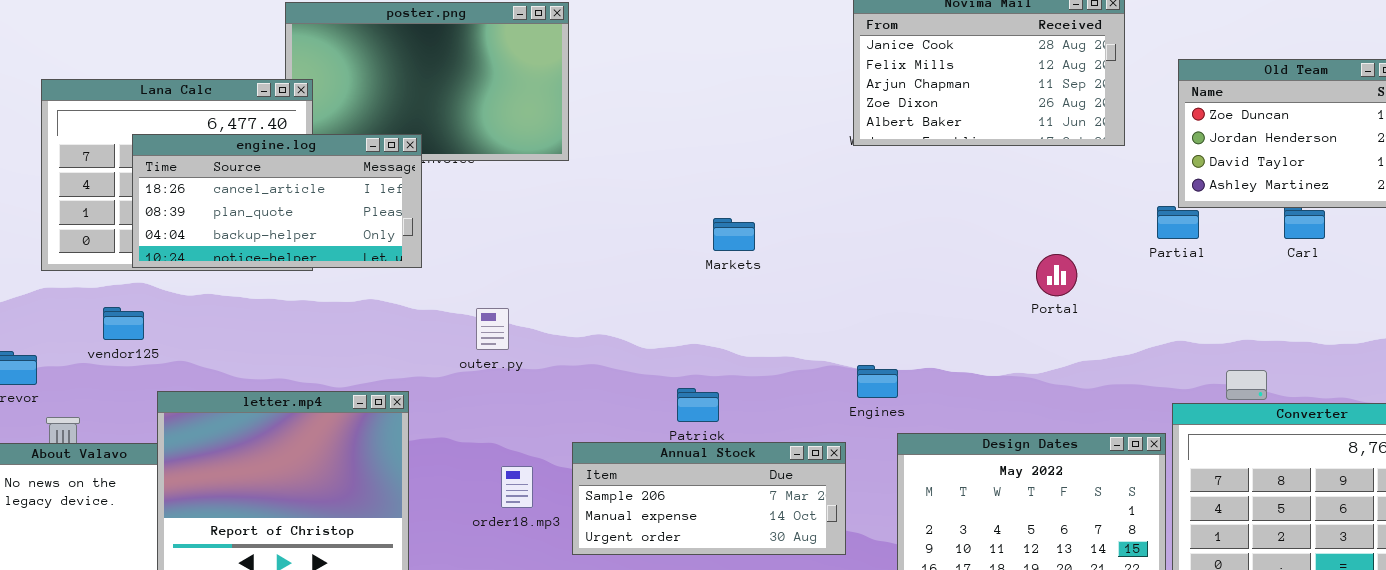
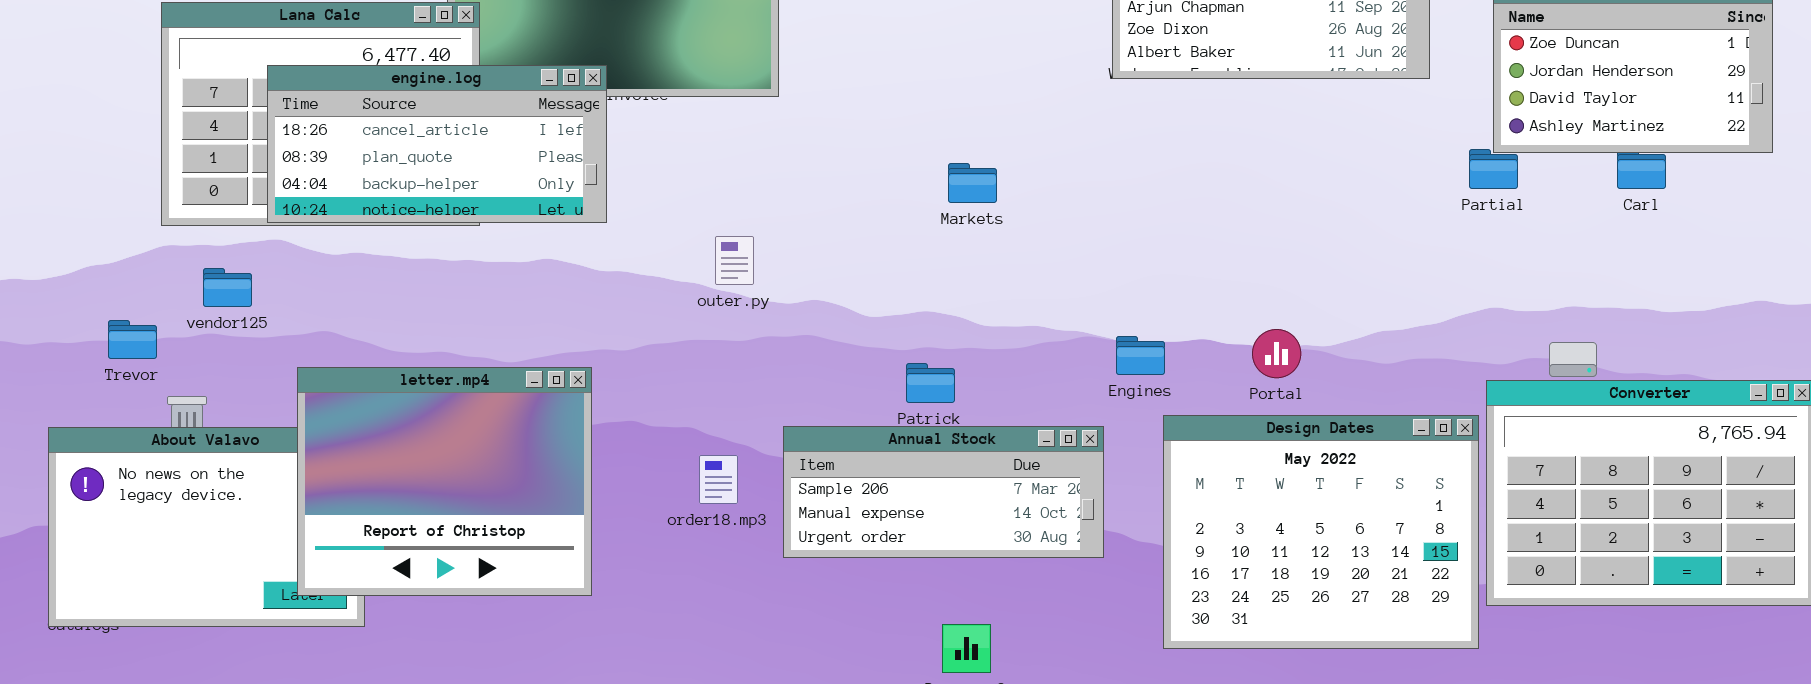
Portal: [1036,254,1077,296] -> [1252,329,1301,378], moved
vendor125: [103,307,144,340] -> [203,268,252,307], moved
outer.py: [476,308,509,350] -> [715,236,754,285], moved

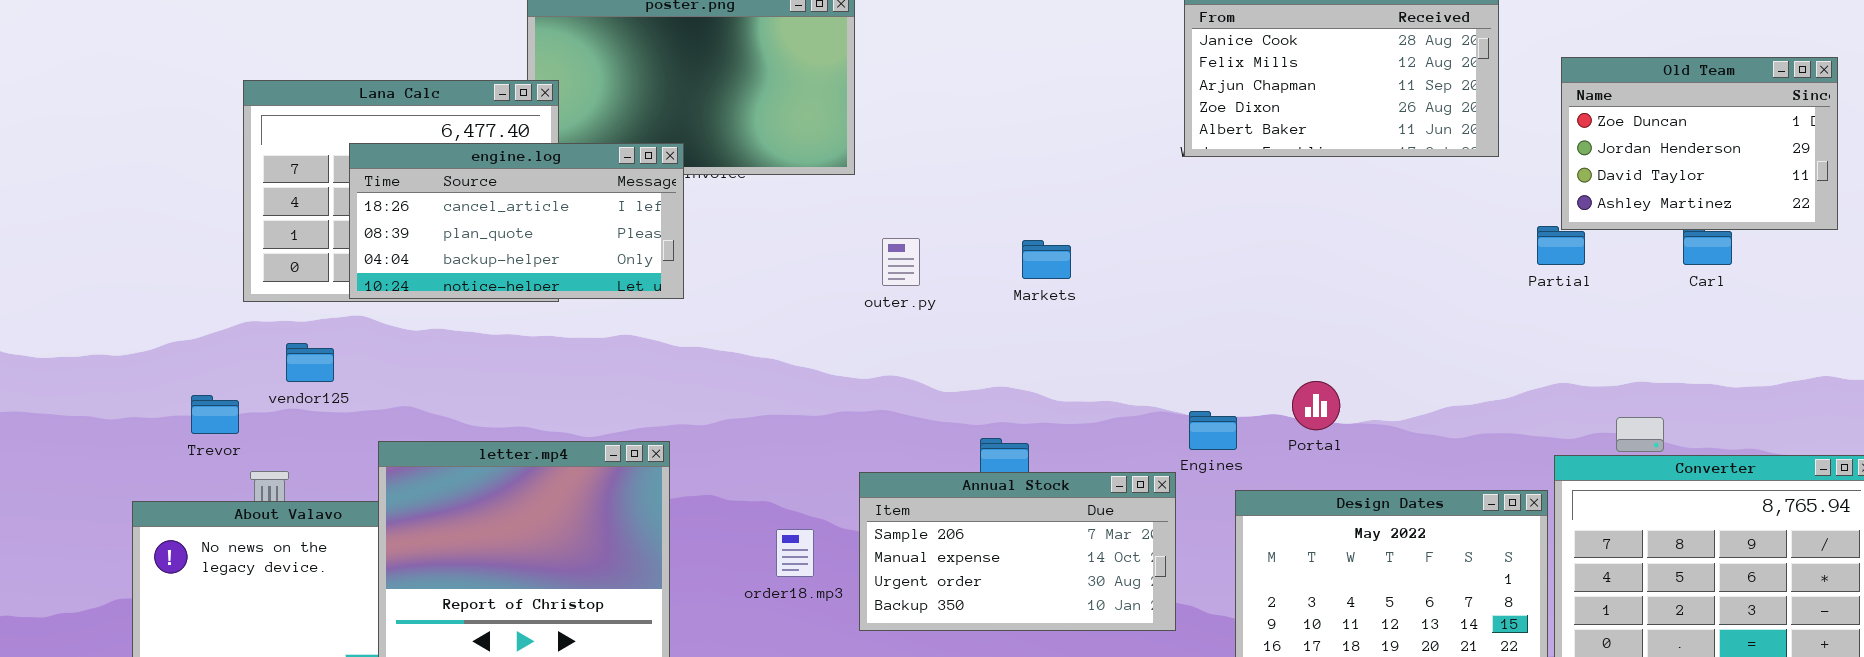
outer.py: [715,236,754,285] -> [882,238,920,286], moved
Portal: [1252,329,1301,378] -> [1292,381,1340,430], moved
Annual Stock: [783,426,1104,558] -> [859,472,1176,631], resized

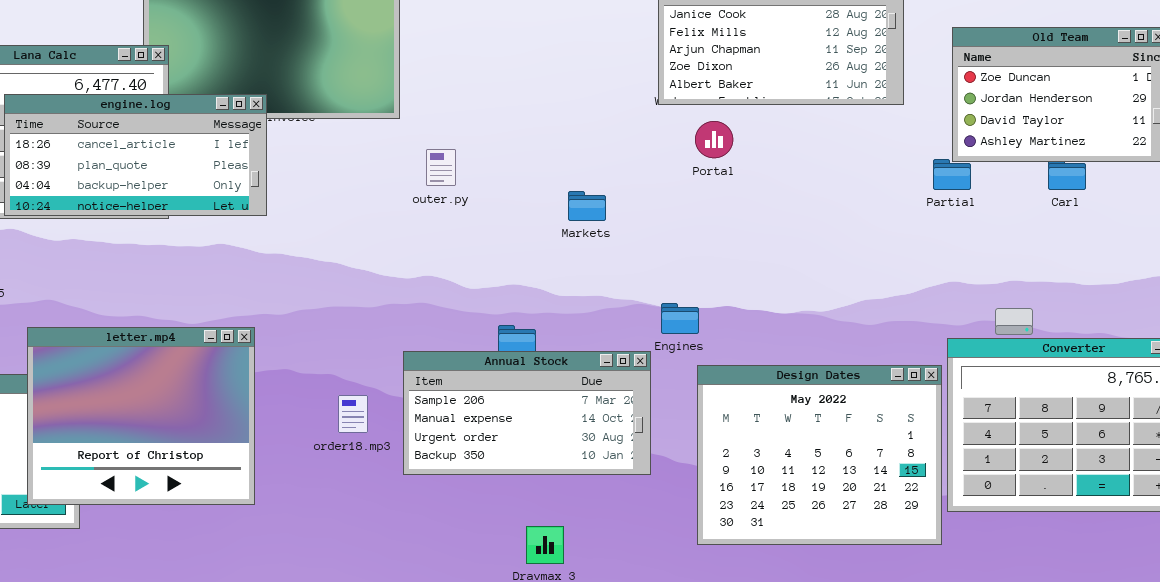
outer.py: [882,238,920,286] -> [426,149,456,186], moved
Markets: [1022,240,1071,279] -> [568,191,606,221], moved
Portal: [1292,381,1340,430] -> [695,121,733,158], moved

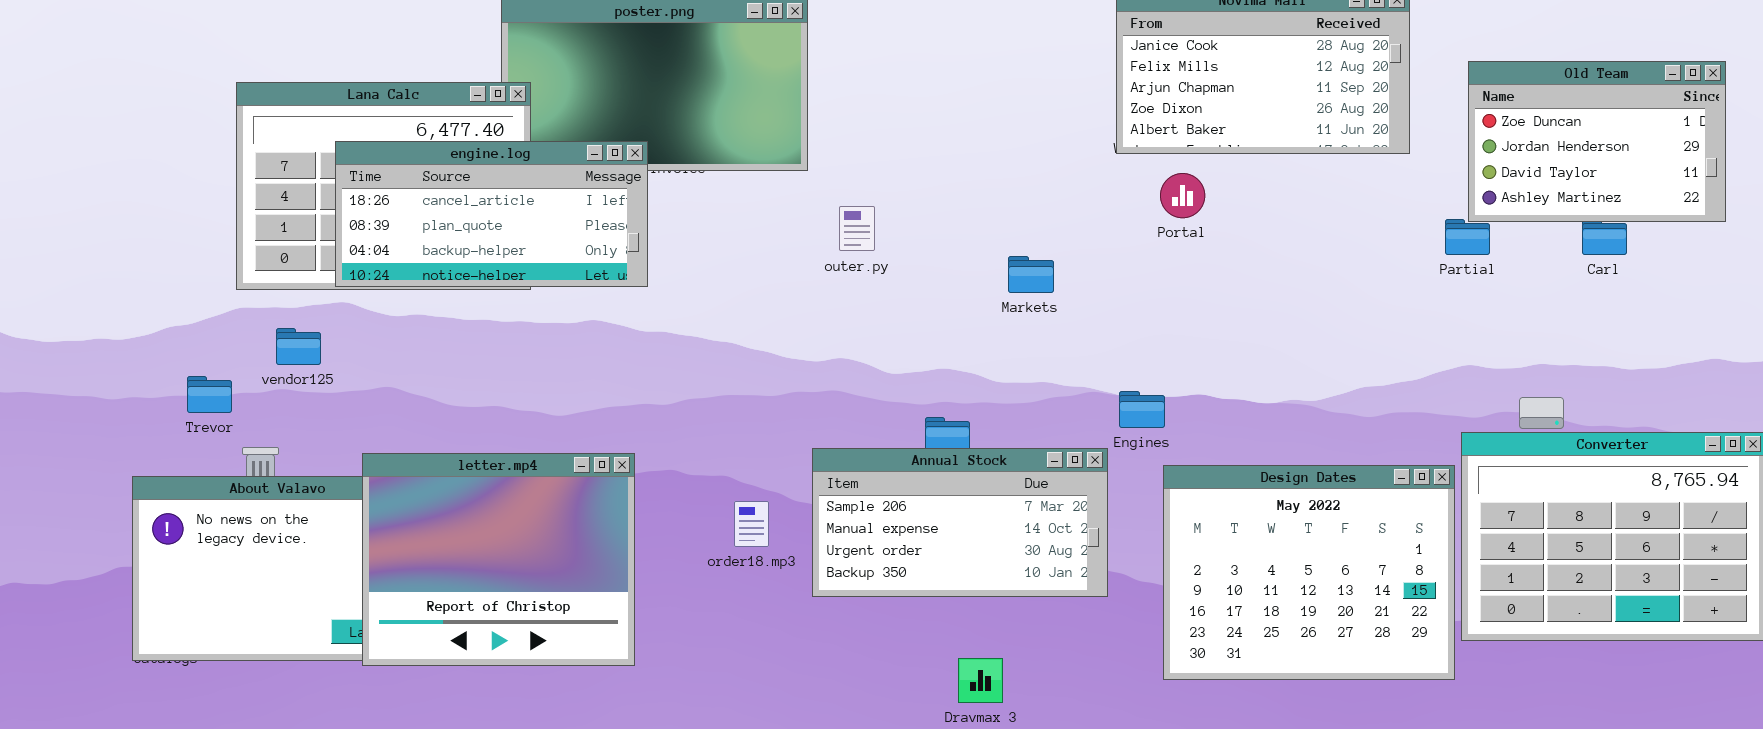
letter.mp4: [27,327,255,505] -> [362,453,635,666], moved

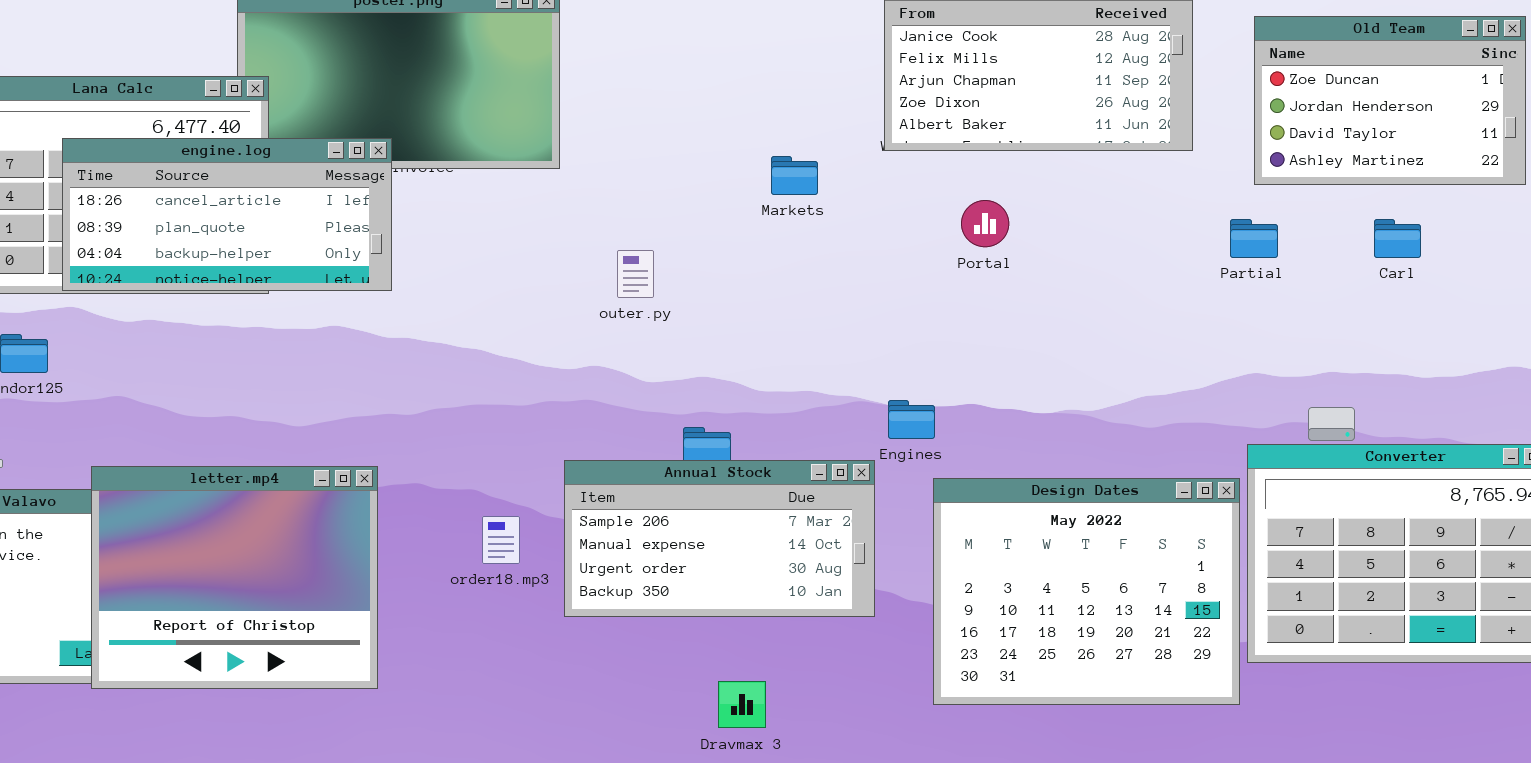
Old Team: [1468,61,1726,222] -> [1254,16,1526,185], moved
Portal: [1160,173,1205,218] -> [961,200,1009,247], moved
outer.py: [839,206,875,251] -> [617,250,654,298], moved
Markets: [1008,256,1054,293] -> [771,156,818,195], moved

